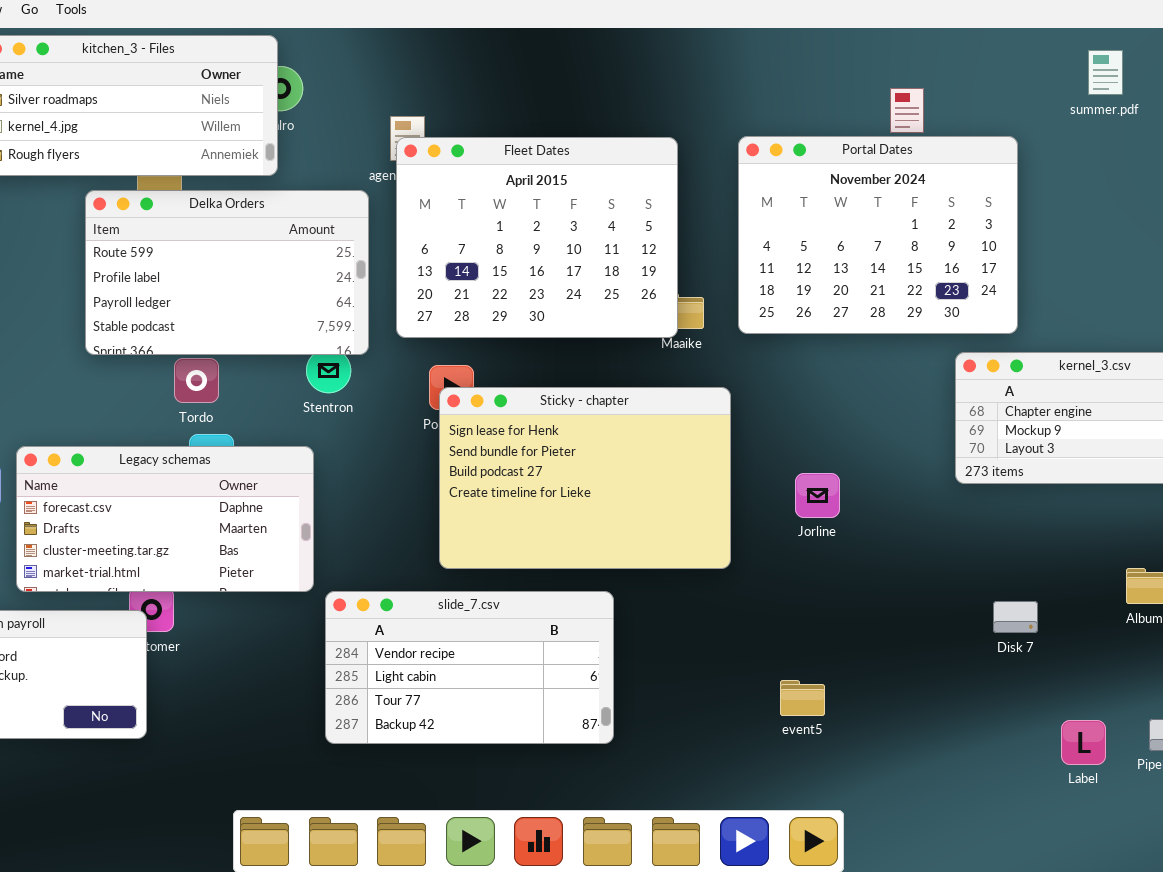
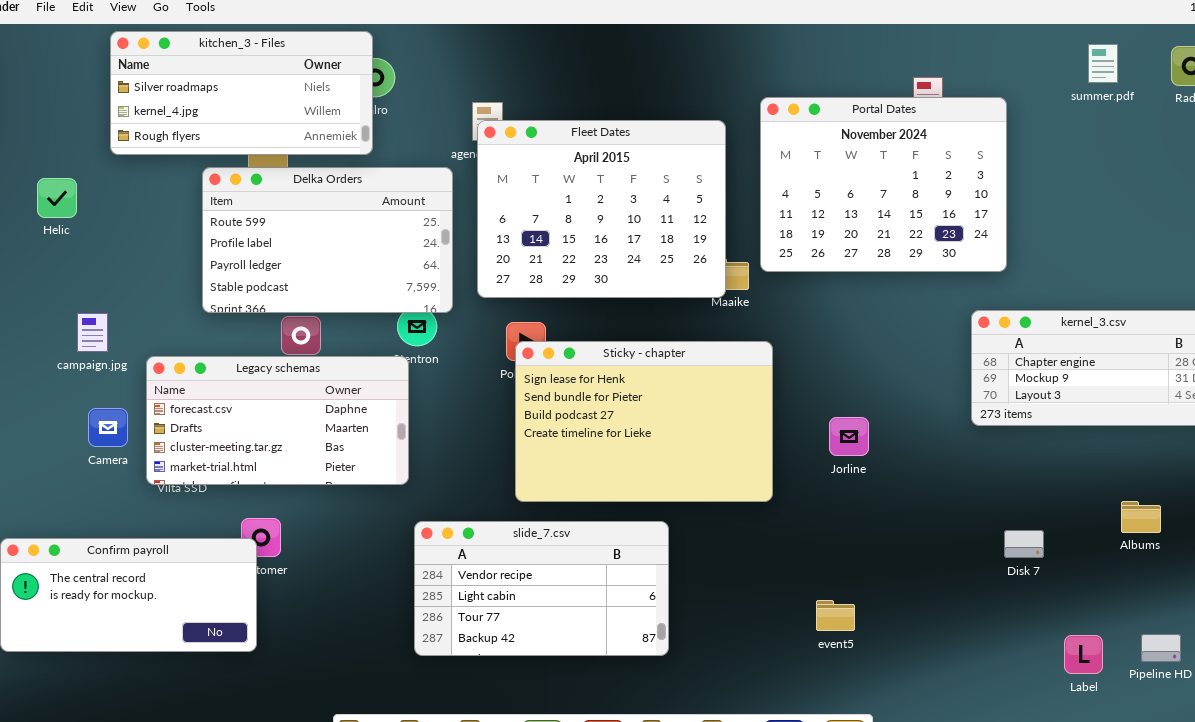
Portal Dates: [738,136,1018,334] -> [760,97,1007,272], moved
Legacy schemas: [16,446,314,592] -> [146,356,409,485], moved

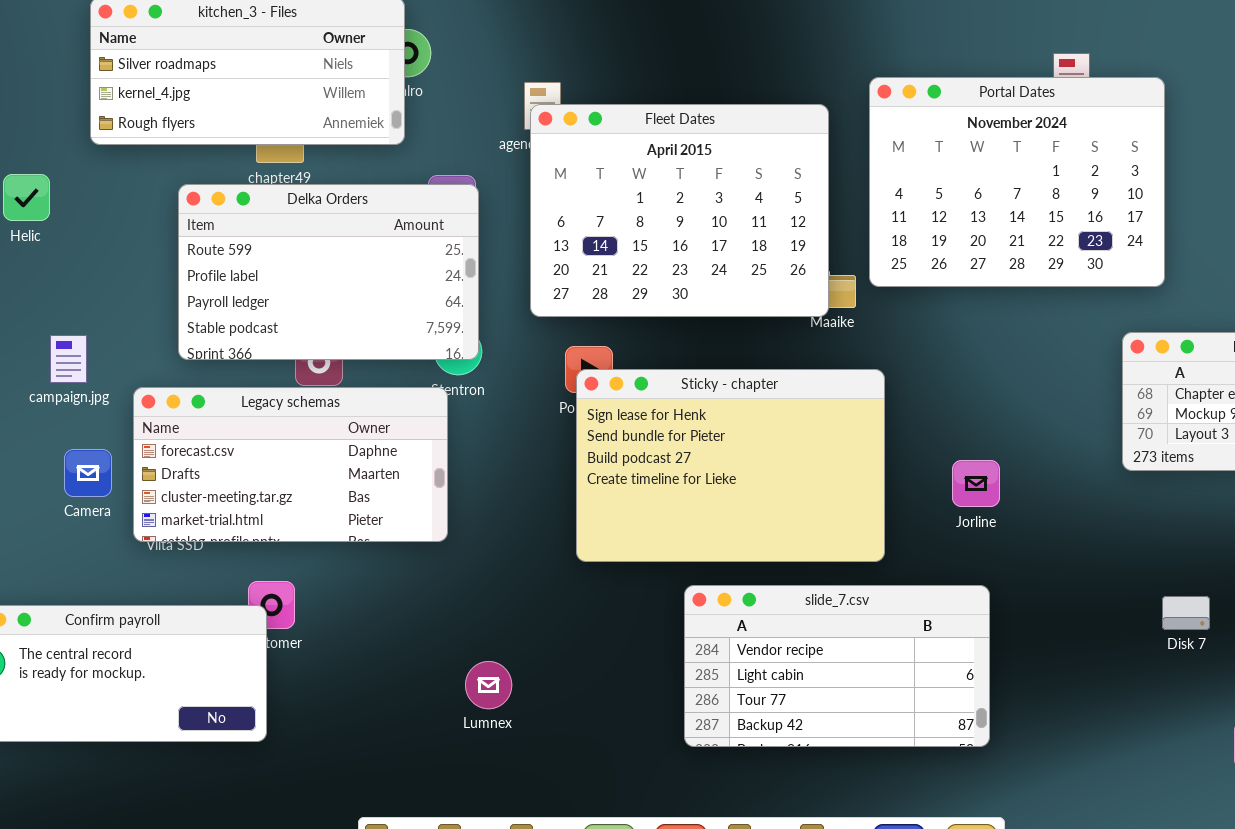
Delka Orders: [202,167,453,313] -> [178,184,479,360], moved
slide_7.csv: [414,521,669,656] -> [684,585,990,747], moved

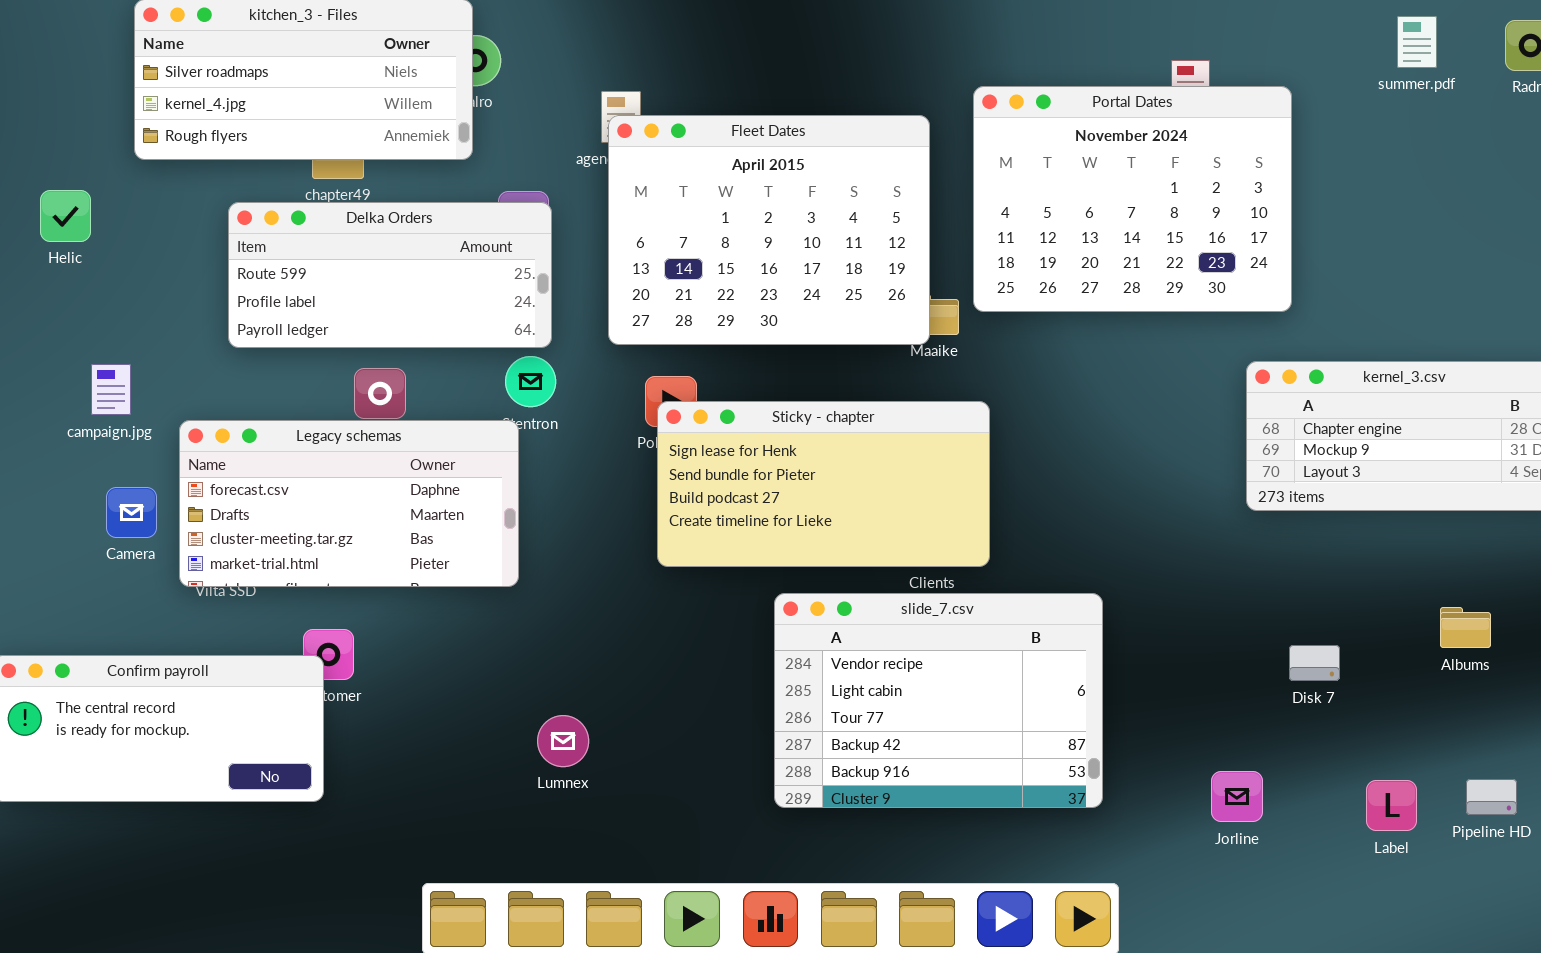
Delka Orders: [178,184,479,360] -> [228,202,552,348], resized
Sticky - chapter: [576,369,885,562] -> [657,401,990,567], resized
Jorline: [952,460,1000,507] -> [1211,771,1263,822], moved
slide_7.csv: [684,585,990,747] -> [774,593,1103,808], resized

